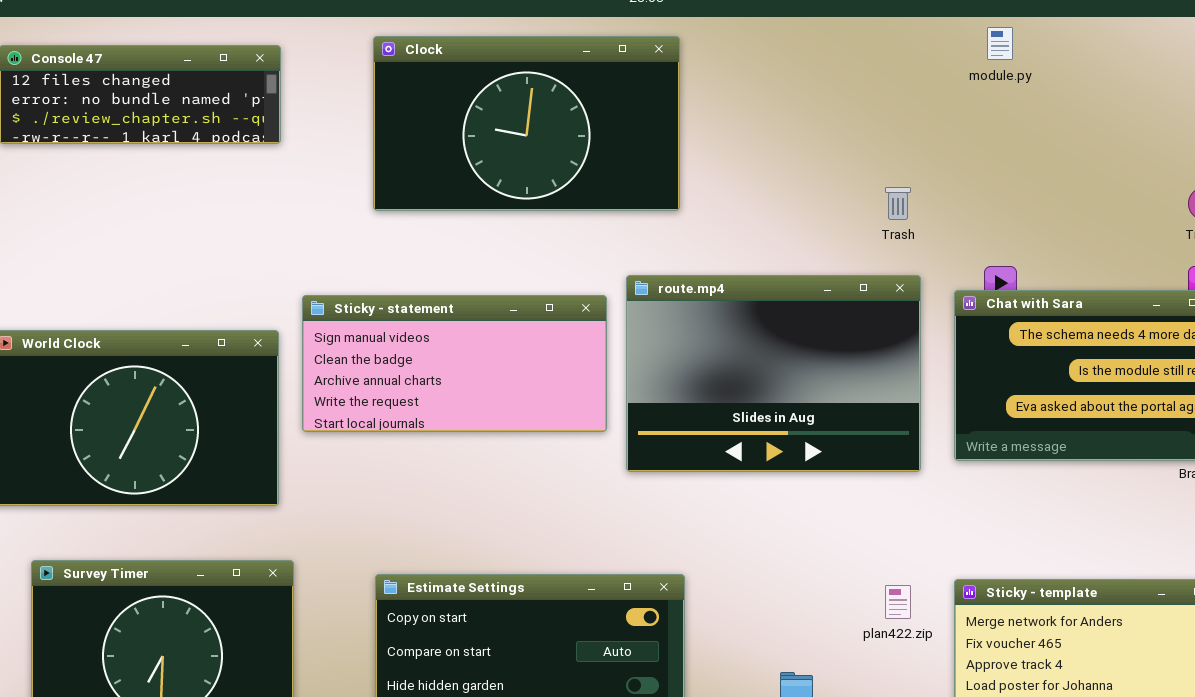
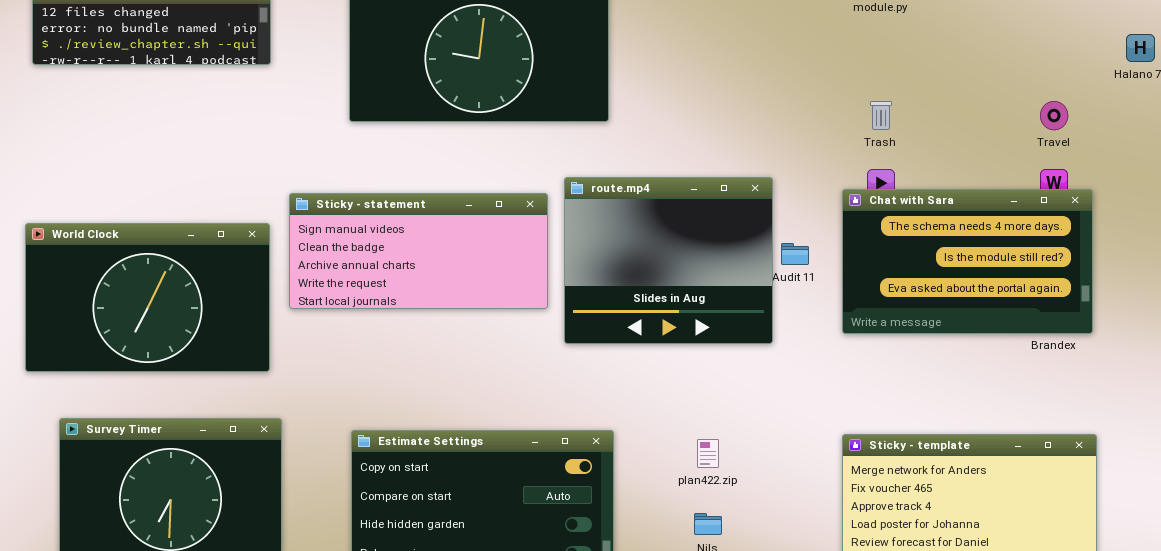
Trash: [885,187,911,220] -> [870,101,892,130], moved
route.mp4: [626,275,921,472] -> [564,177,773,344], resized
plan422.zip: [885,585,911,619] -> [697,439,719,468], moved

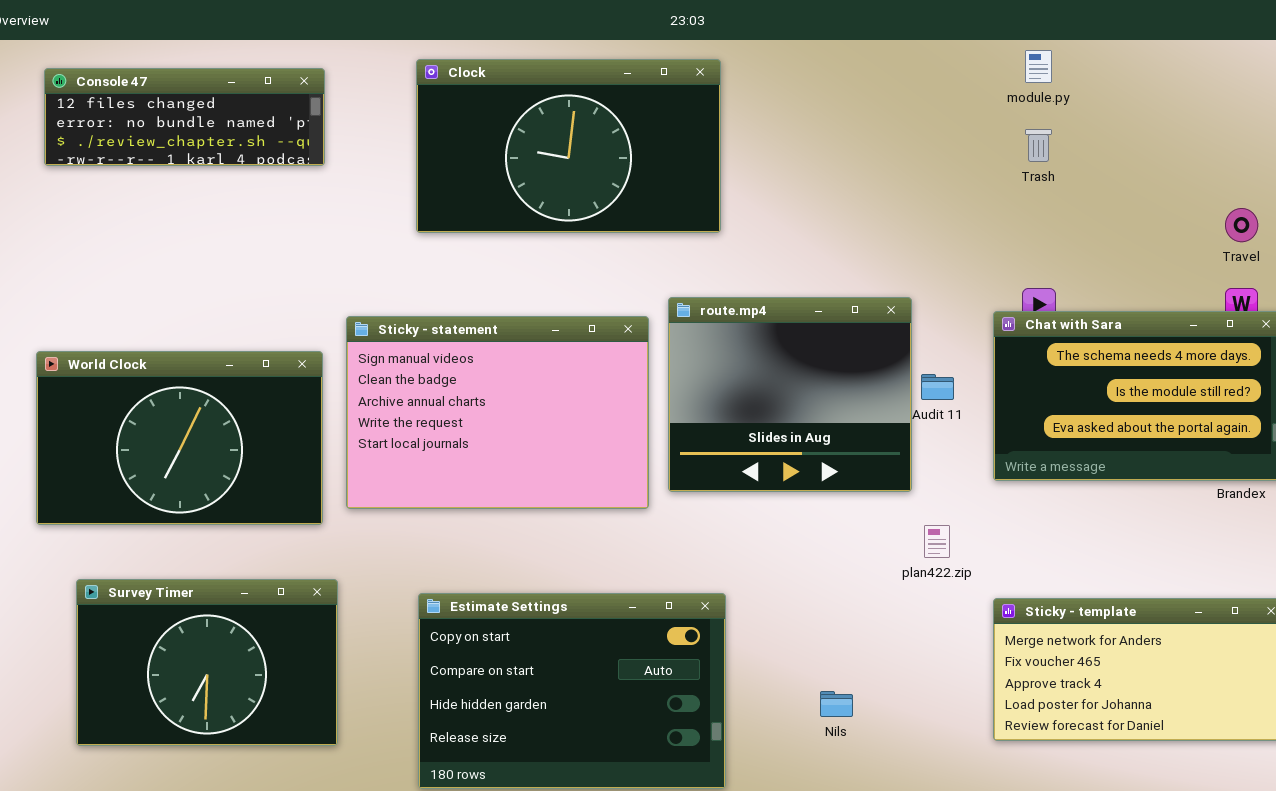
Trash: [870,101,892,130] -> [1025,129,1052,162], moved
Sticky - statement: [289,193,548,309] -> [346,316,649,509], resized
plan422.zip: [697,439,719,468] -> [924,525,950,558], moved

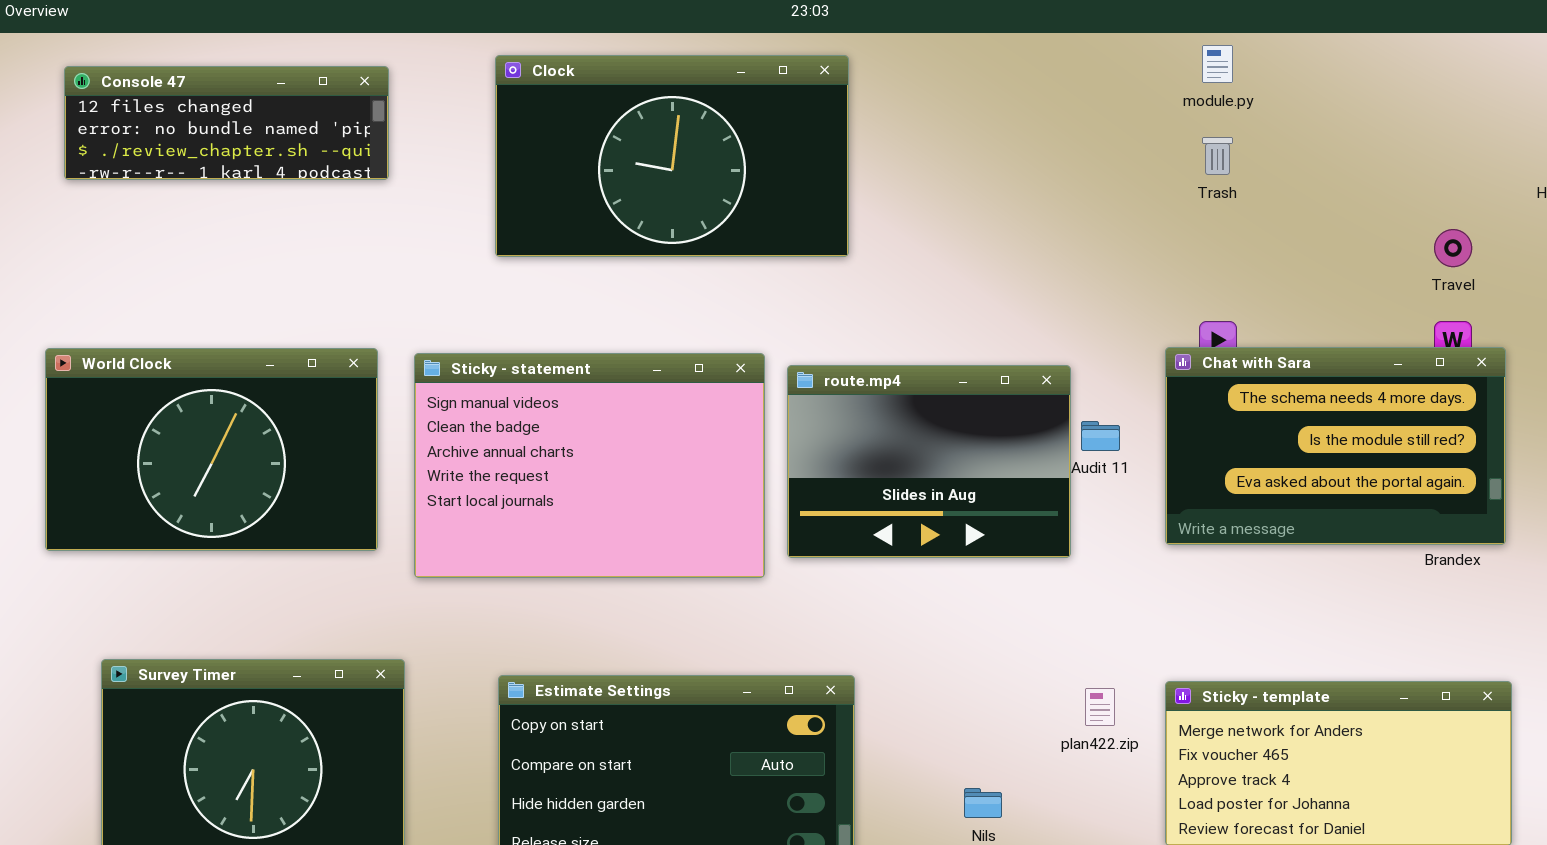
route.mp4: [668,297,912,492] -> [787,365,1071,558], resized
World Clock: [36,351,323,525] -> [45,348,378,551], moved
plan422.zip: [924,525,950,558] -> [1085,688,1115,726], moved

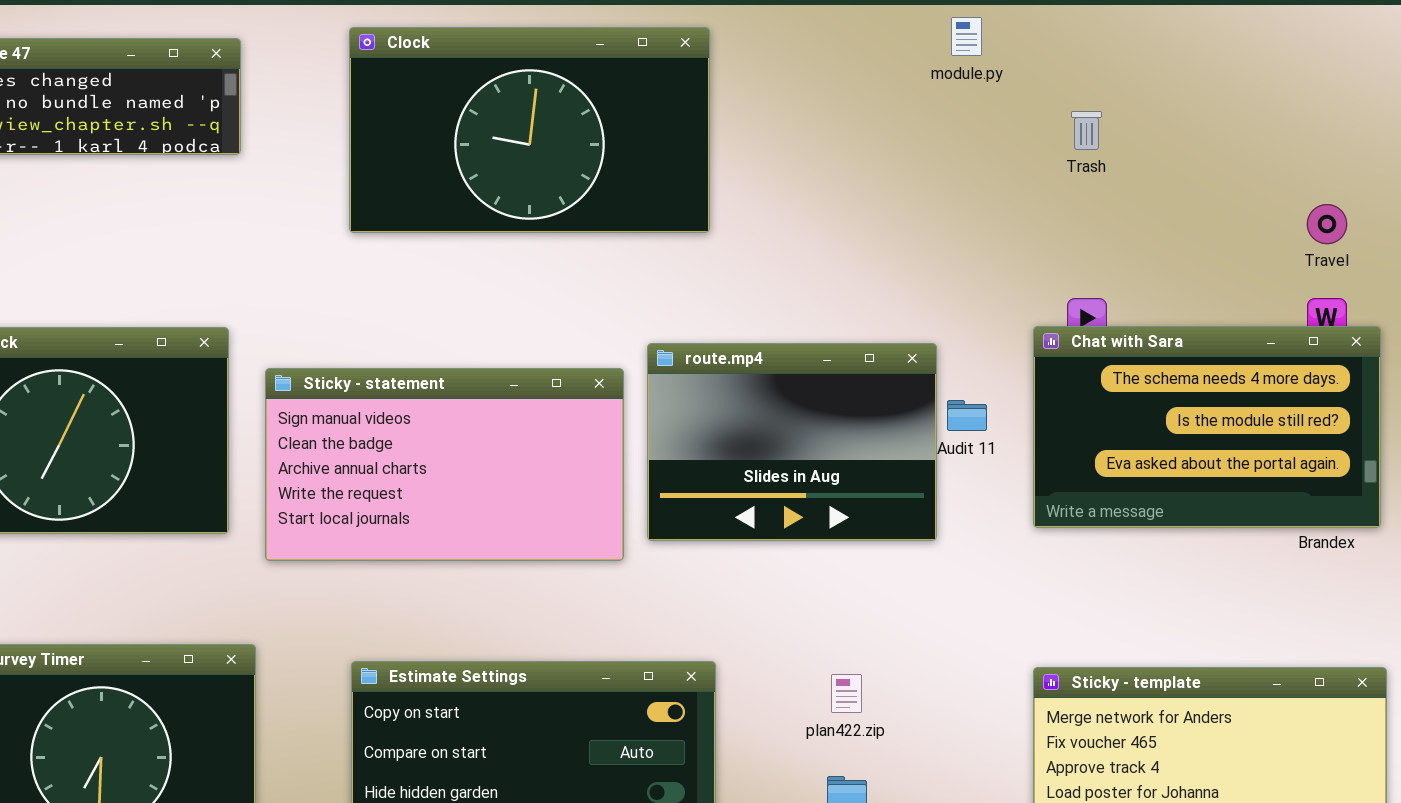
module.py: [1202,45,1233,83] -> [951,17,982,56], moved
Sticky - statement: [414,353,765,578] -> [265,368,624,561], resized
plan422.zip: [1085,688,1115,726] -> [831,674,862,713], moved

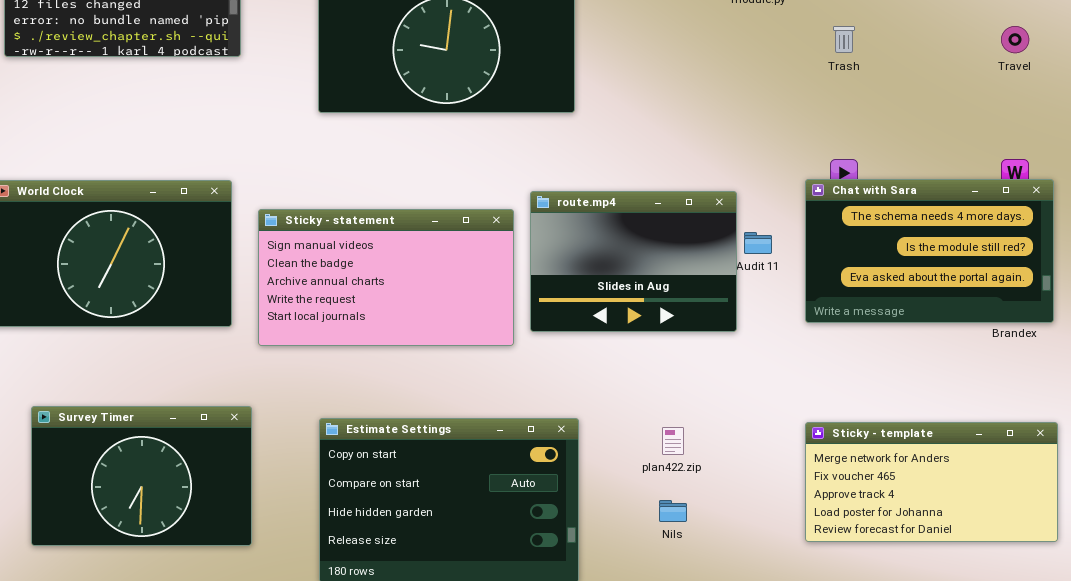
Travel: [1307,204,1347,244] -> [1001,26,1029,53], moved

